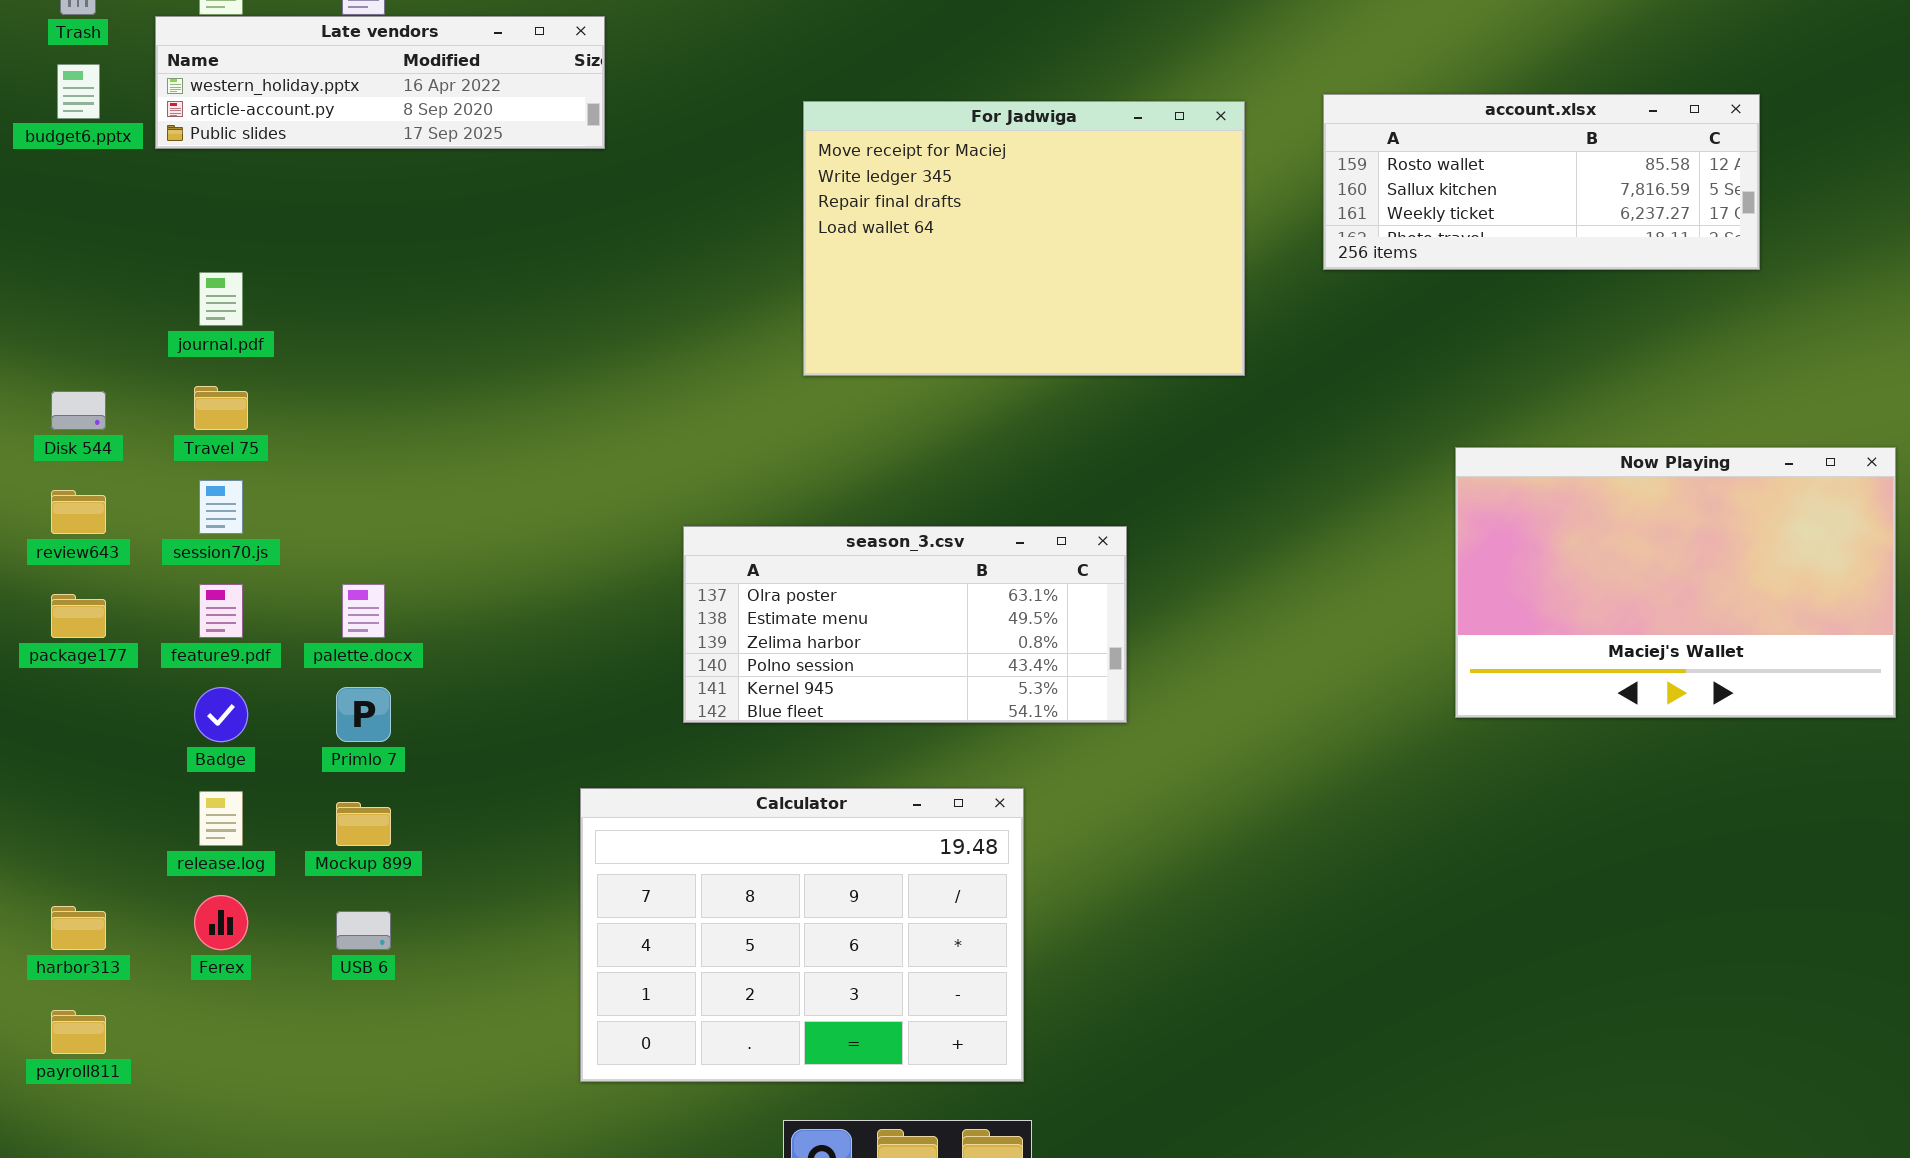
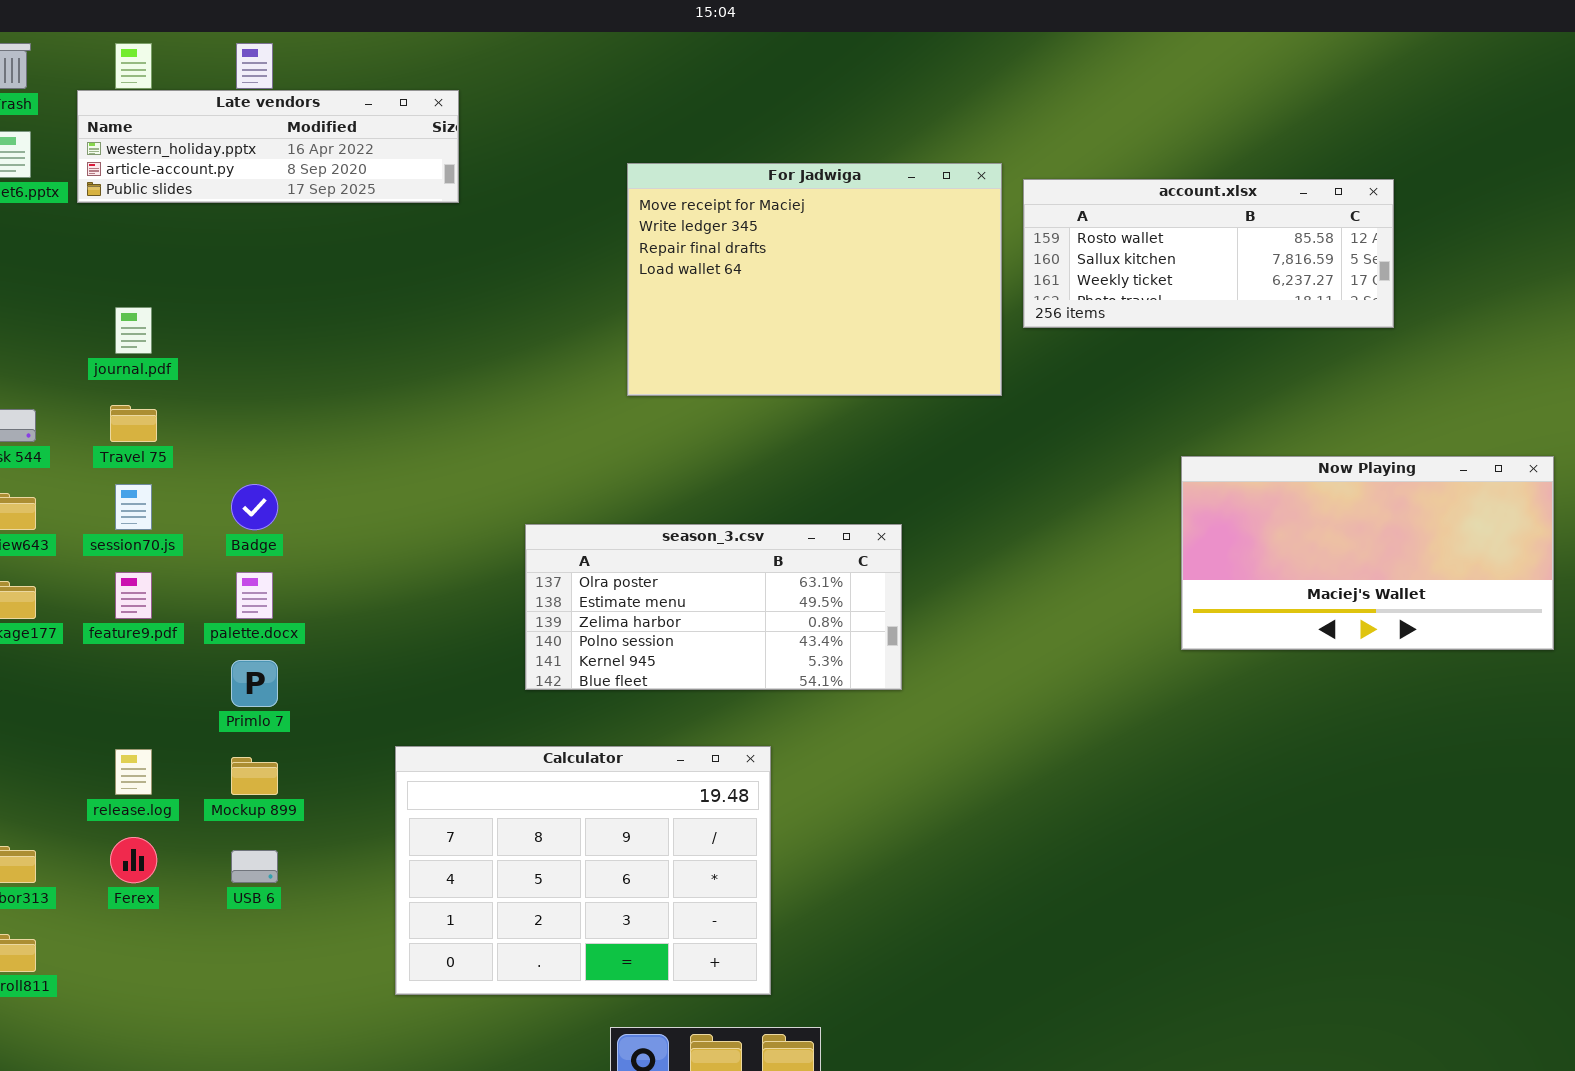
account.xlsx: [1323,94,1760,270] -> [1023,179,1394,328], moved
Now Playing: [1455,447,1896,718] -> [1181,456,1554,650], resized
Badge: [194,687,248,742] -> [231,484,278,530], moved
Calculator: [580,788,1024,1082] -> [395,746,771,995], moved

